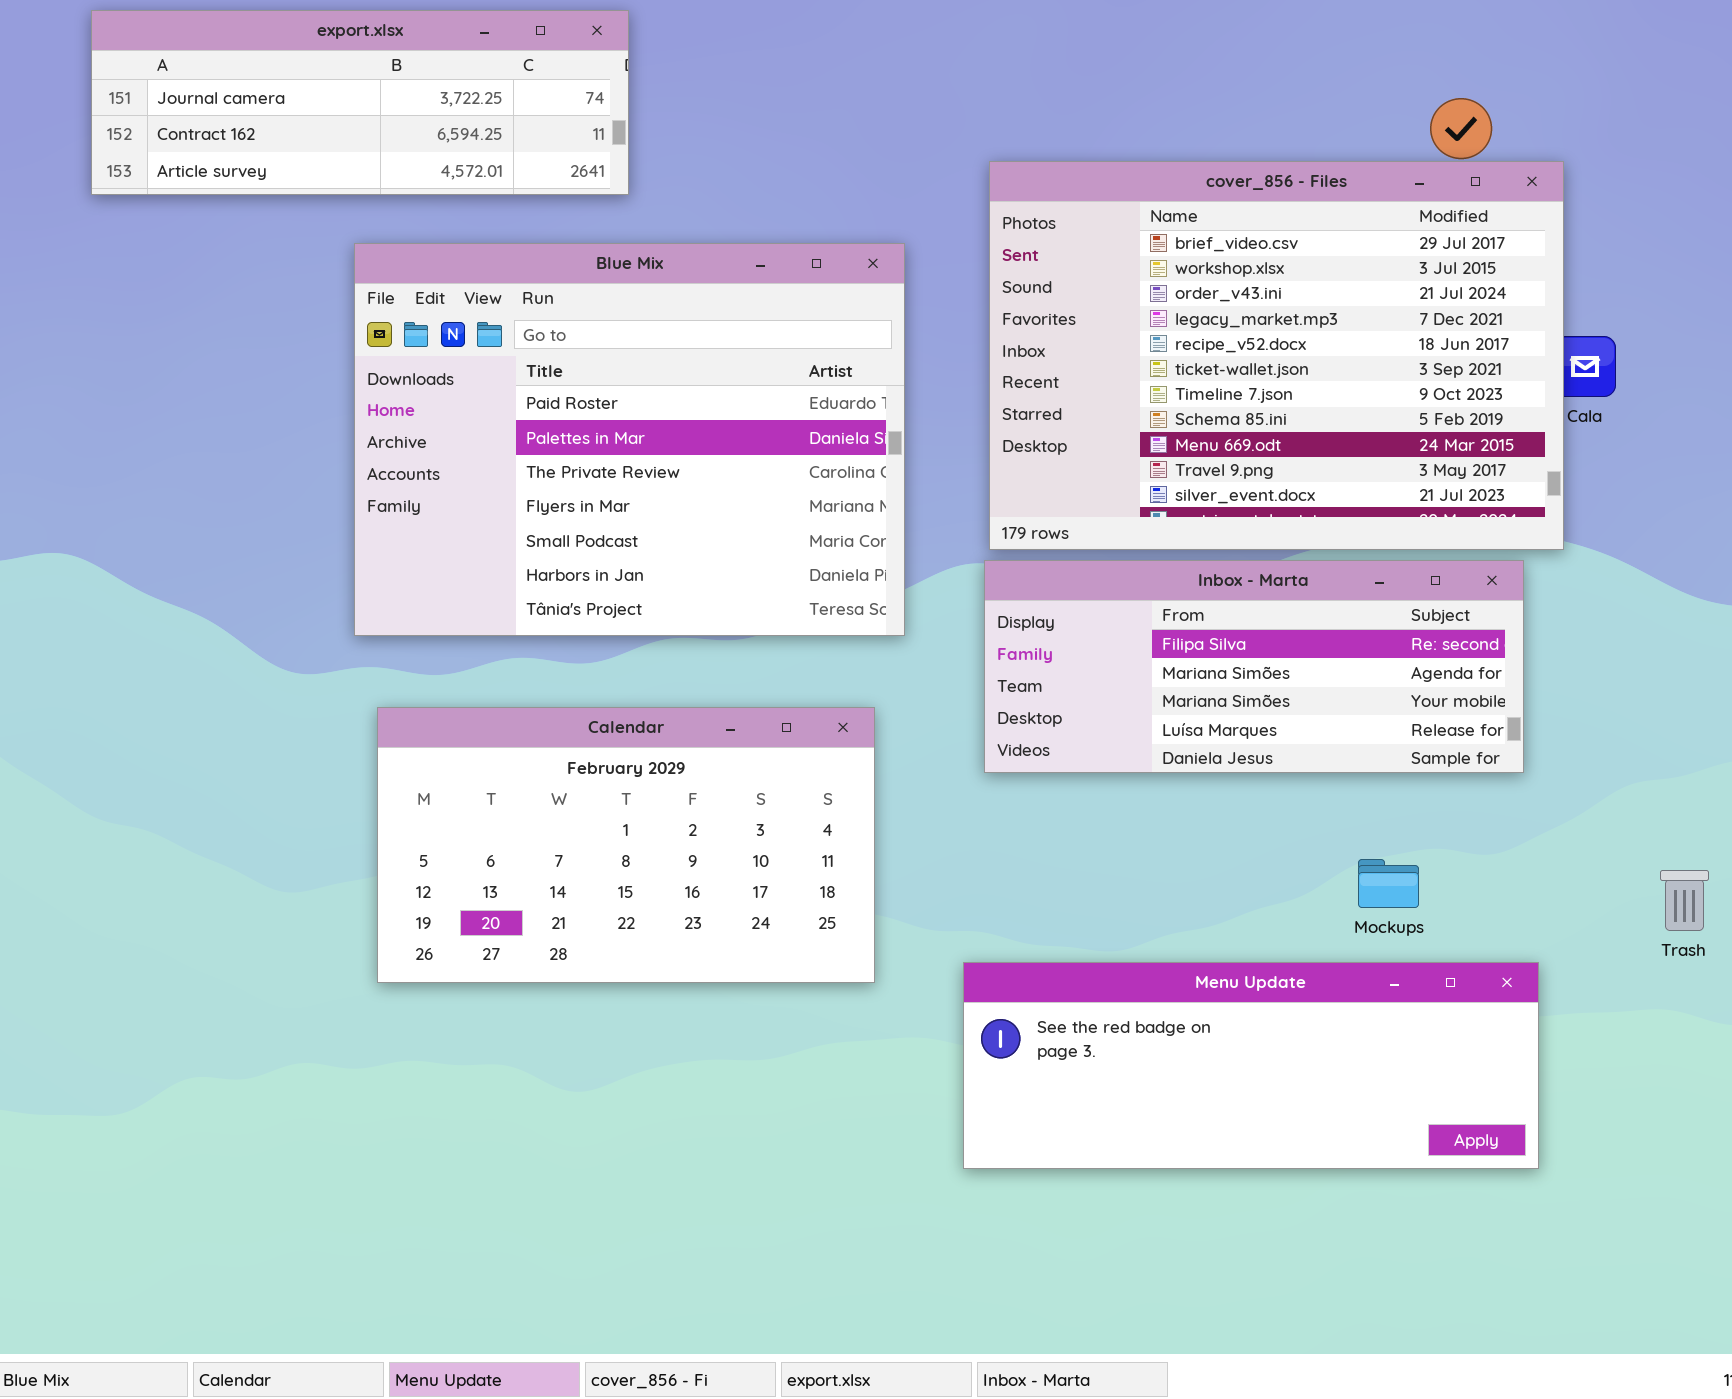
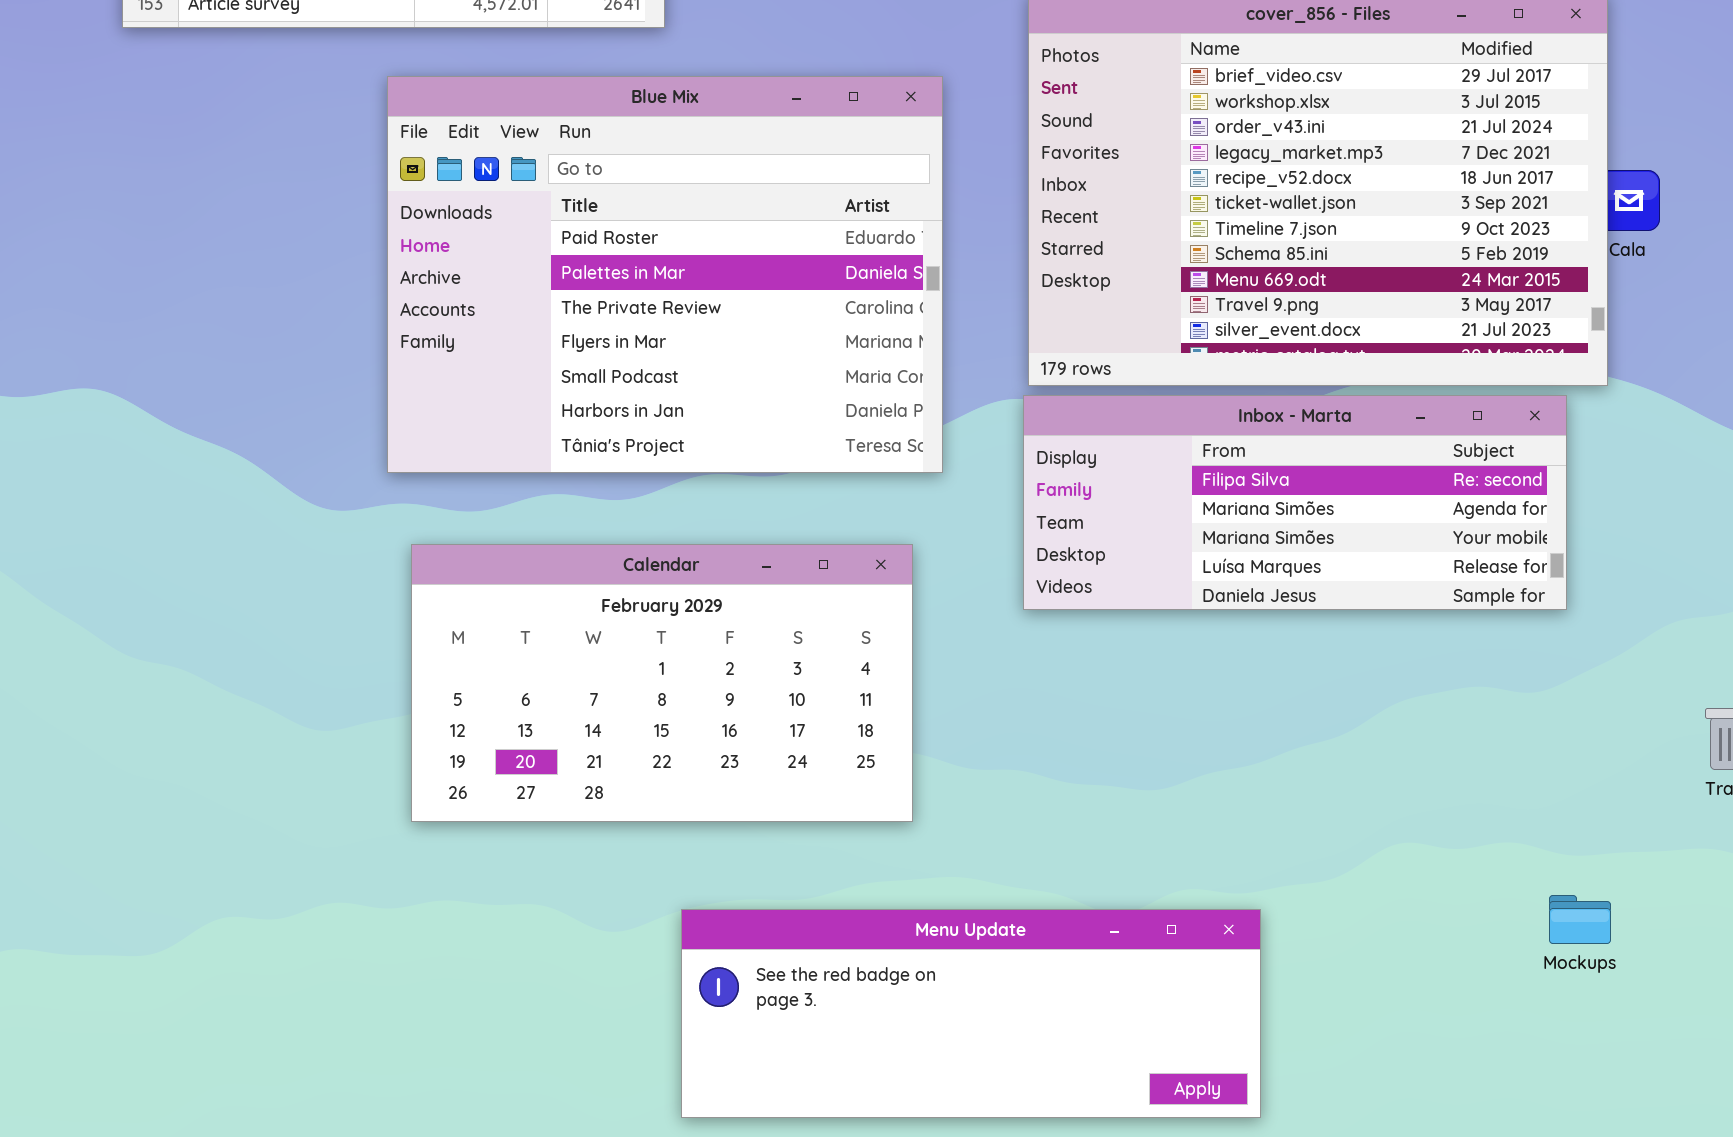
Mockups: [1358,859,1419,908] -> [1549,895,1611,944], moved
Menu Update: [963,962,1539,1169] -> [681,909,1261,1118], moved

